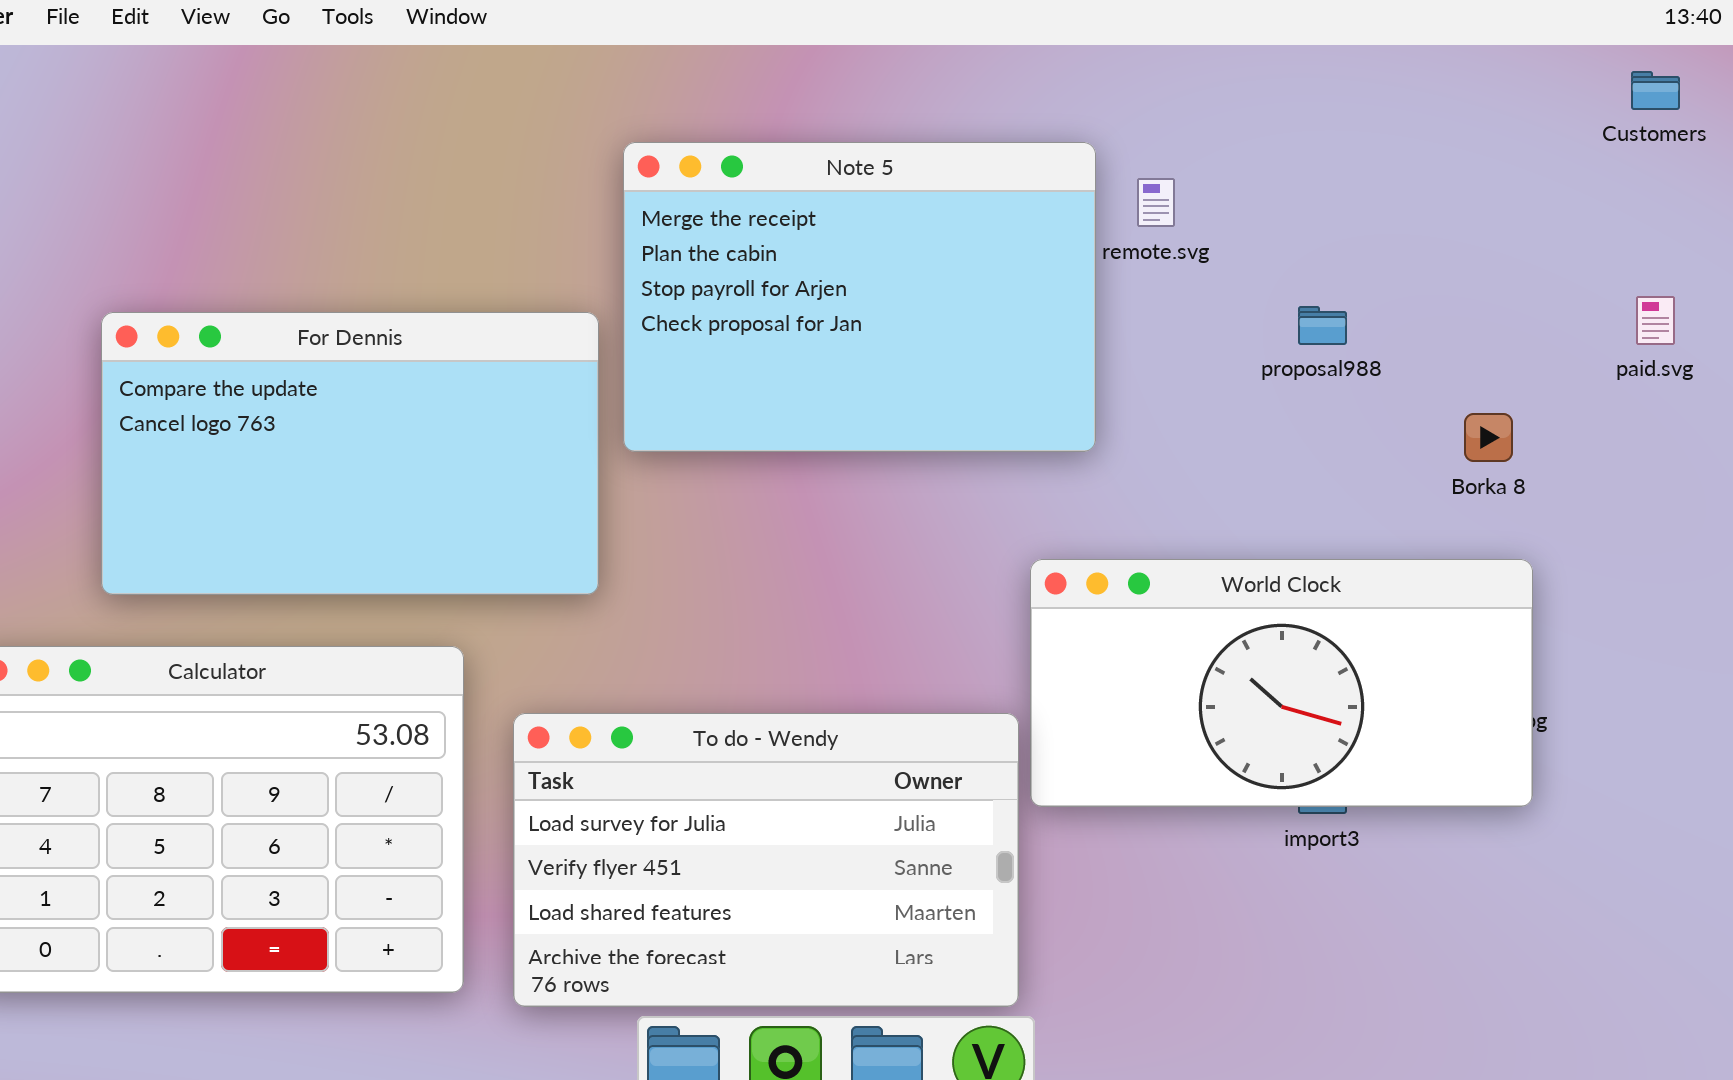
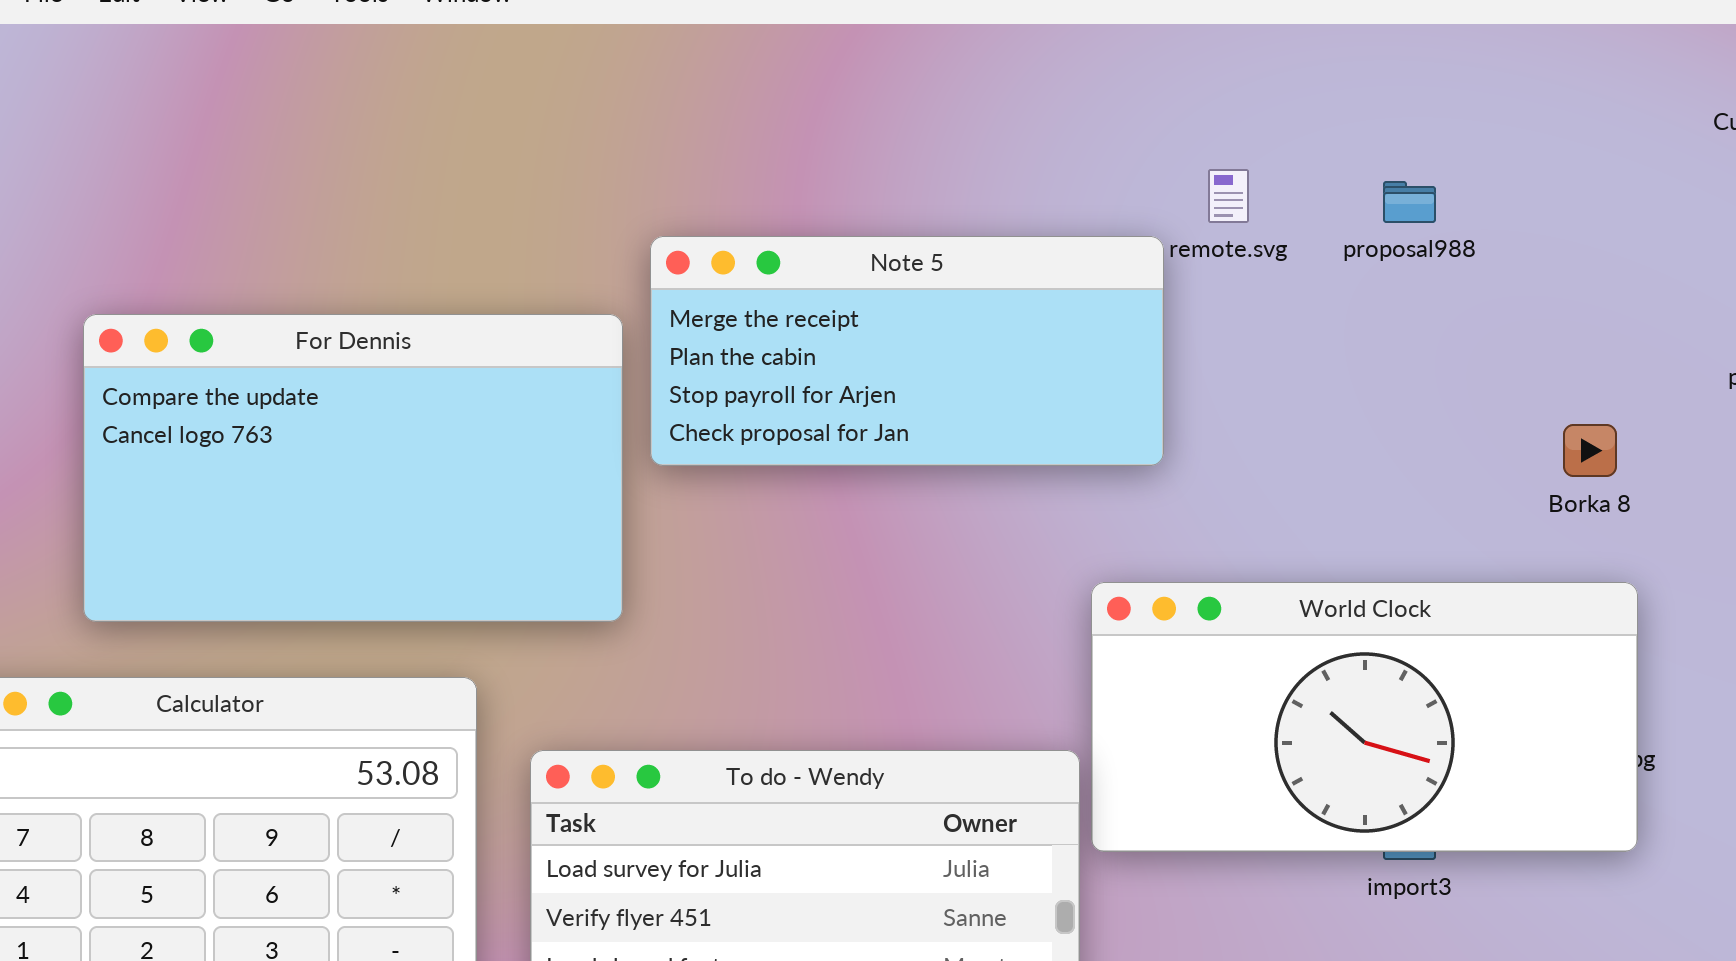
Note 5: [623,142,1096,452] -> [650,236,1164,466], resized
proposal988: [1298,306,1347,345] -> [1383,181,1436,223], moved

